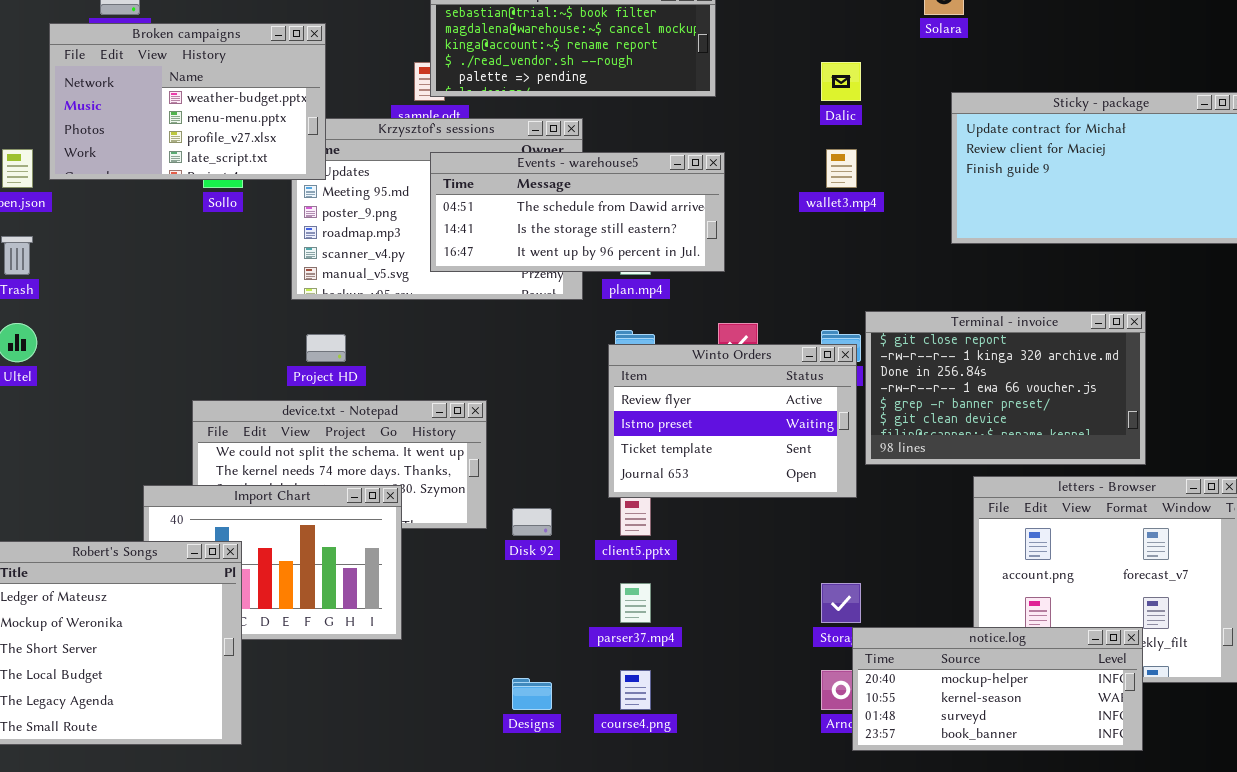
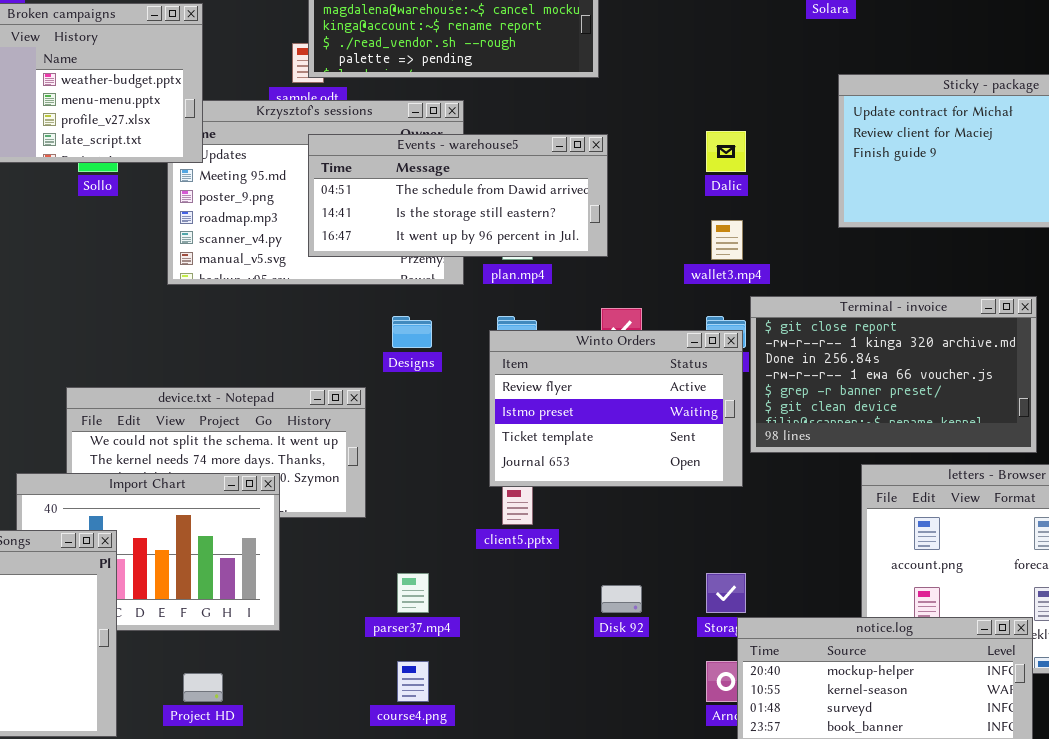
Dalic: [821,62,861,101] -> [706,131,746,172], moved
wallet3.mp4: [826,149,857,188] -> [711,220,743,260], moved
Project HD: [306,334,346,362] -> [183,673,223,702], moved
Disk 92: [512,508,552,536] -> [601,585,642,613], moved
parser37.mp4: [620,583,651,623] -> [397,573,429,613], moved
course4.png: [620,670,651,710] -> [397,661,429,702], moved
Designs: [512,678,552,710] -> [392,316,432,348], moved

